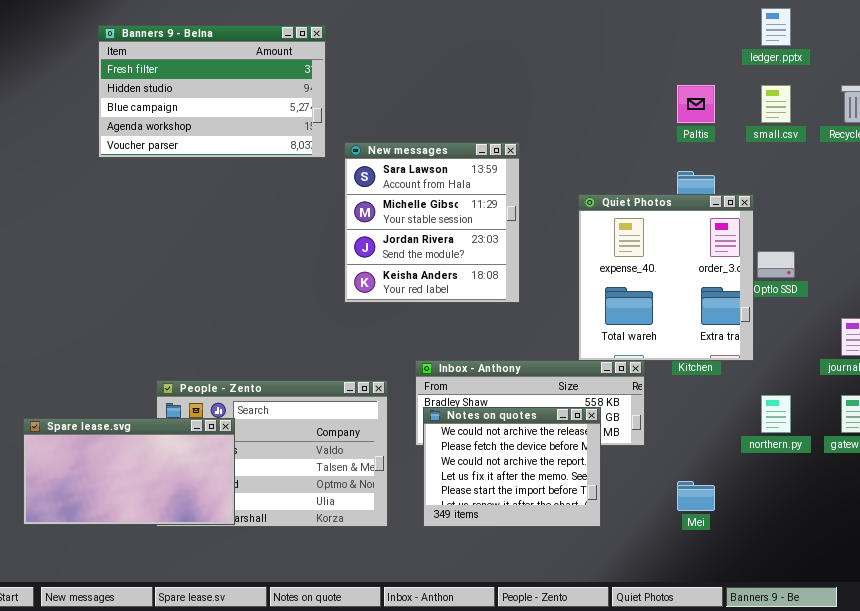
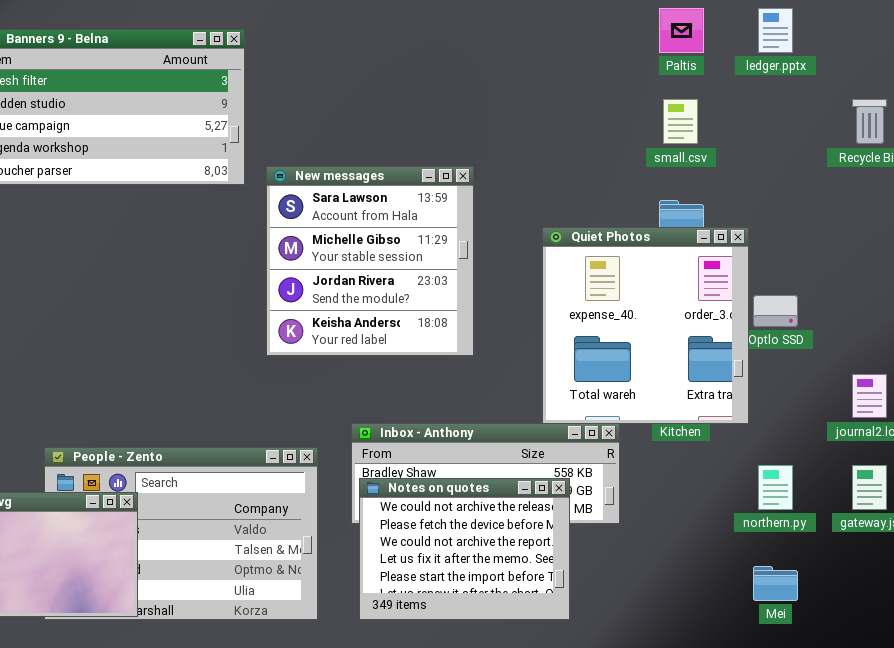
Paltis: [677,85,715,123] -> [659,8,704,53], moved
small.csv: [761,85,791,123] -> [663,99,698,144], moved
Mei: [677,481,715,511] -> [753,566,798,601], moved

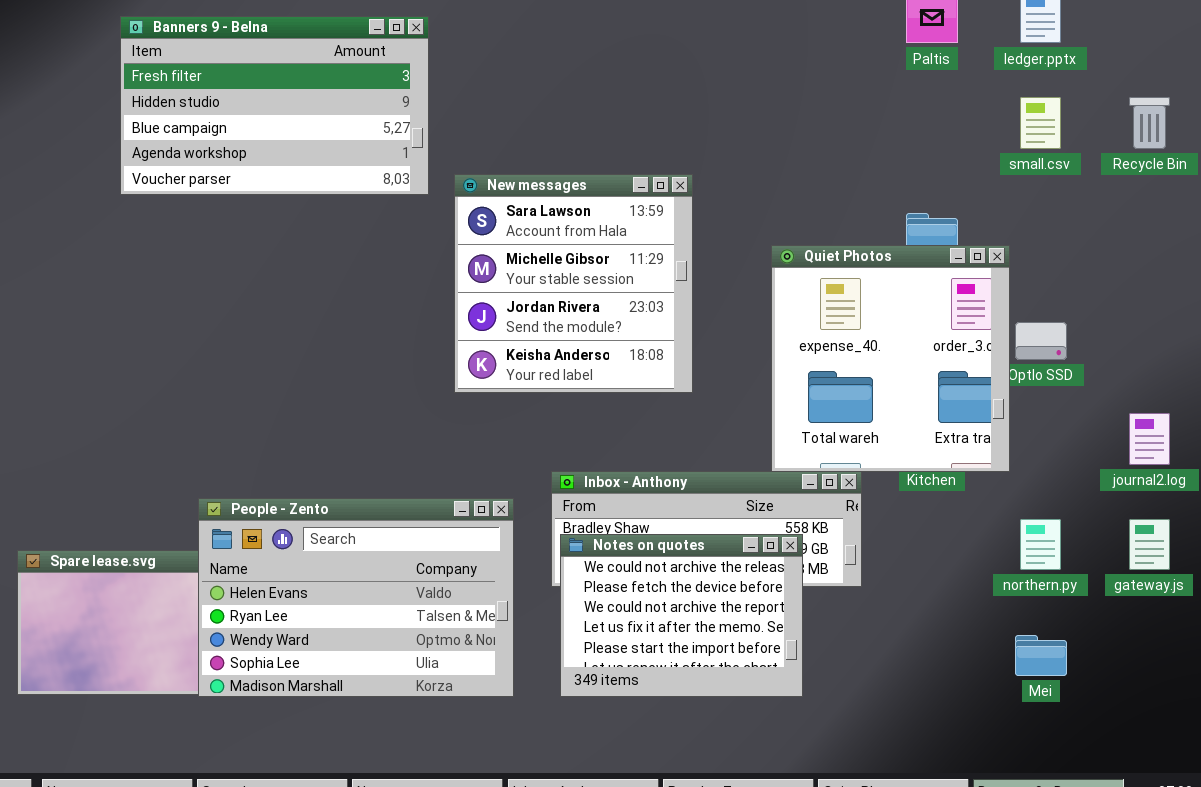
small.csv: [663,99,698,144] -> [1020,97,1061,149], moved
People - Zento: [44,447,318,620] -> [198,498,514,697], raised

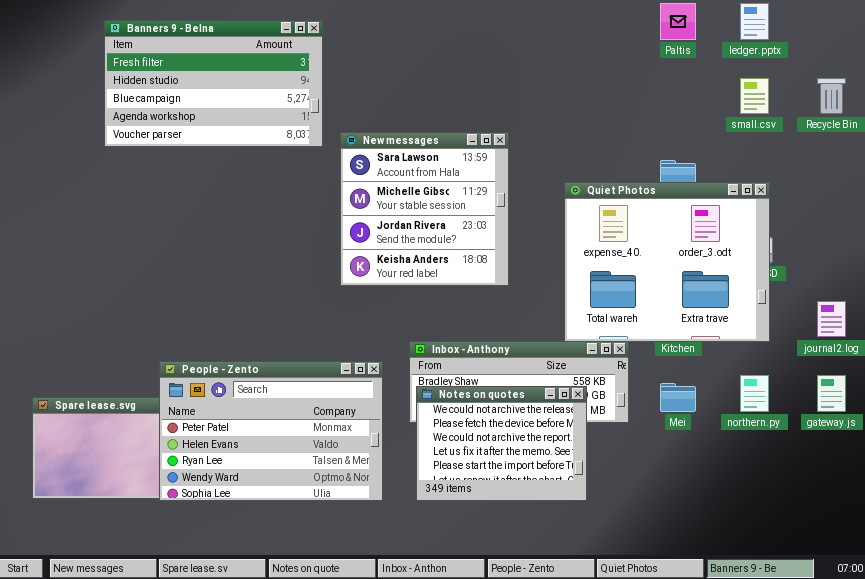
Quiet Photos: [771,245,1010,472] -> [564,182,770,342], resized
People - Zento: [198,498,514,697] -> [159,361,383,501], scrolled up 1 row
Mei: [1015,635,1067,676] -> [660,383,696,412], moved

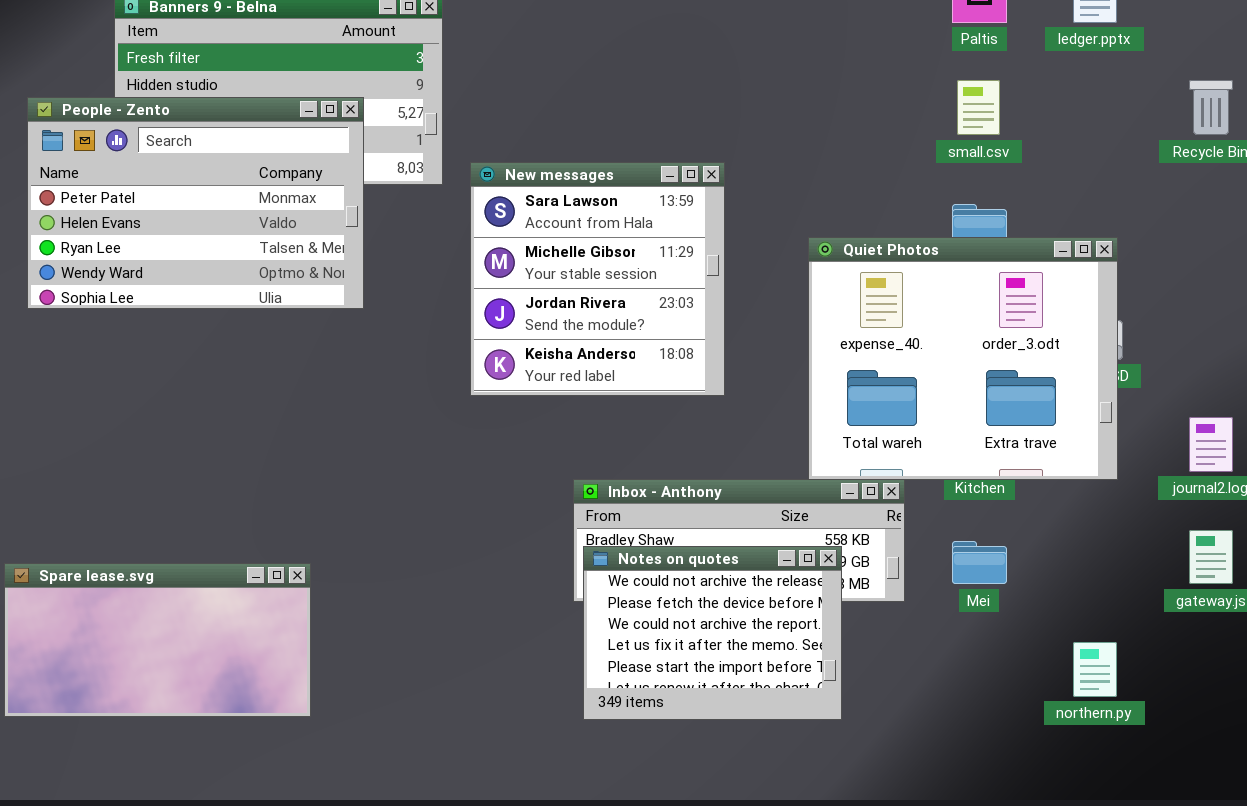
small.csv: [740,78,769,114] -> [957,80,1000,135], moved
People - Zento: [159,361,383,501] -> [27,97,364,309], moved
northern.py: [740,375,769,412] -> [1073,642,1117,697], moved

